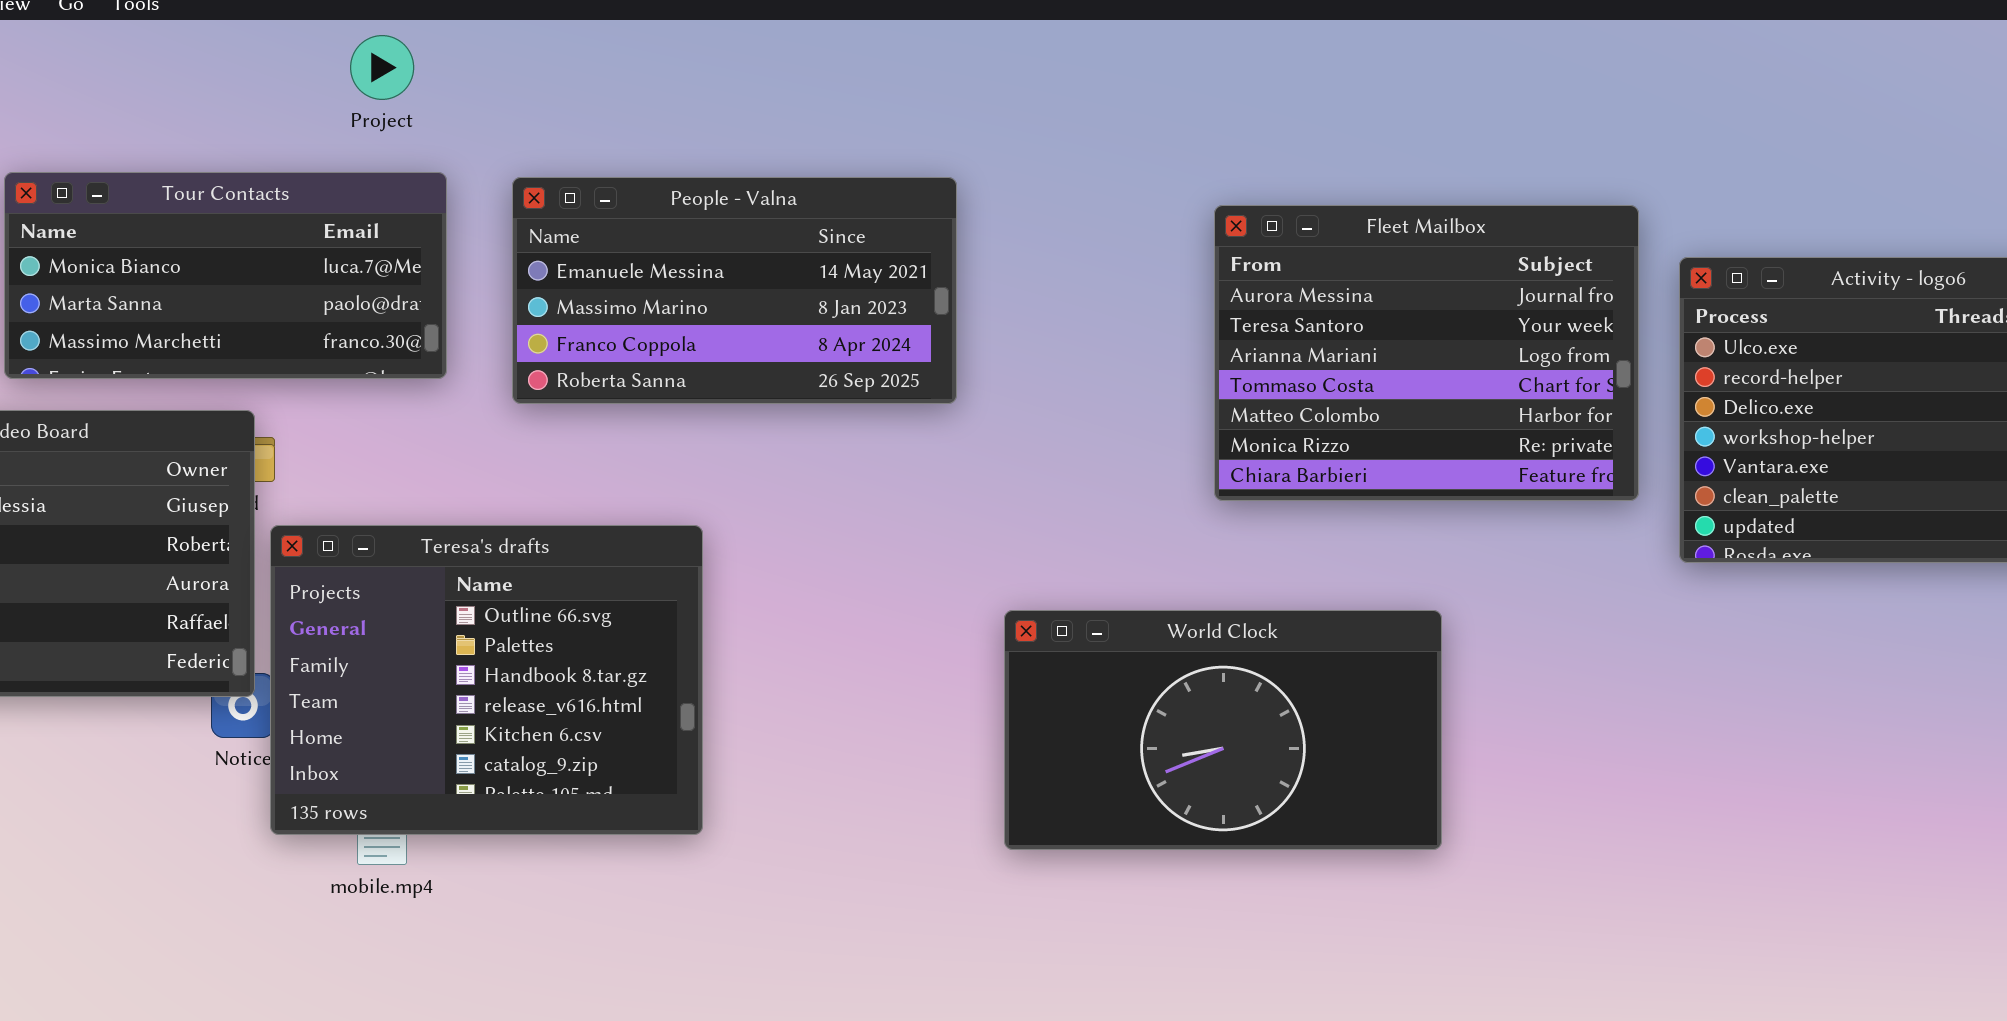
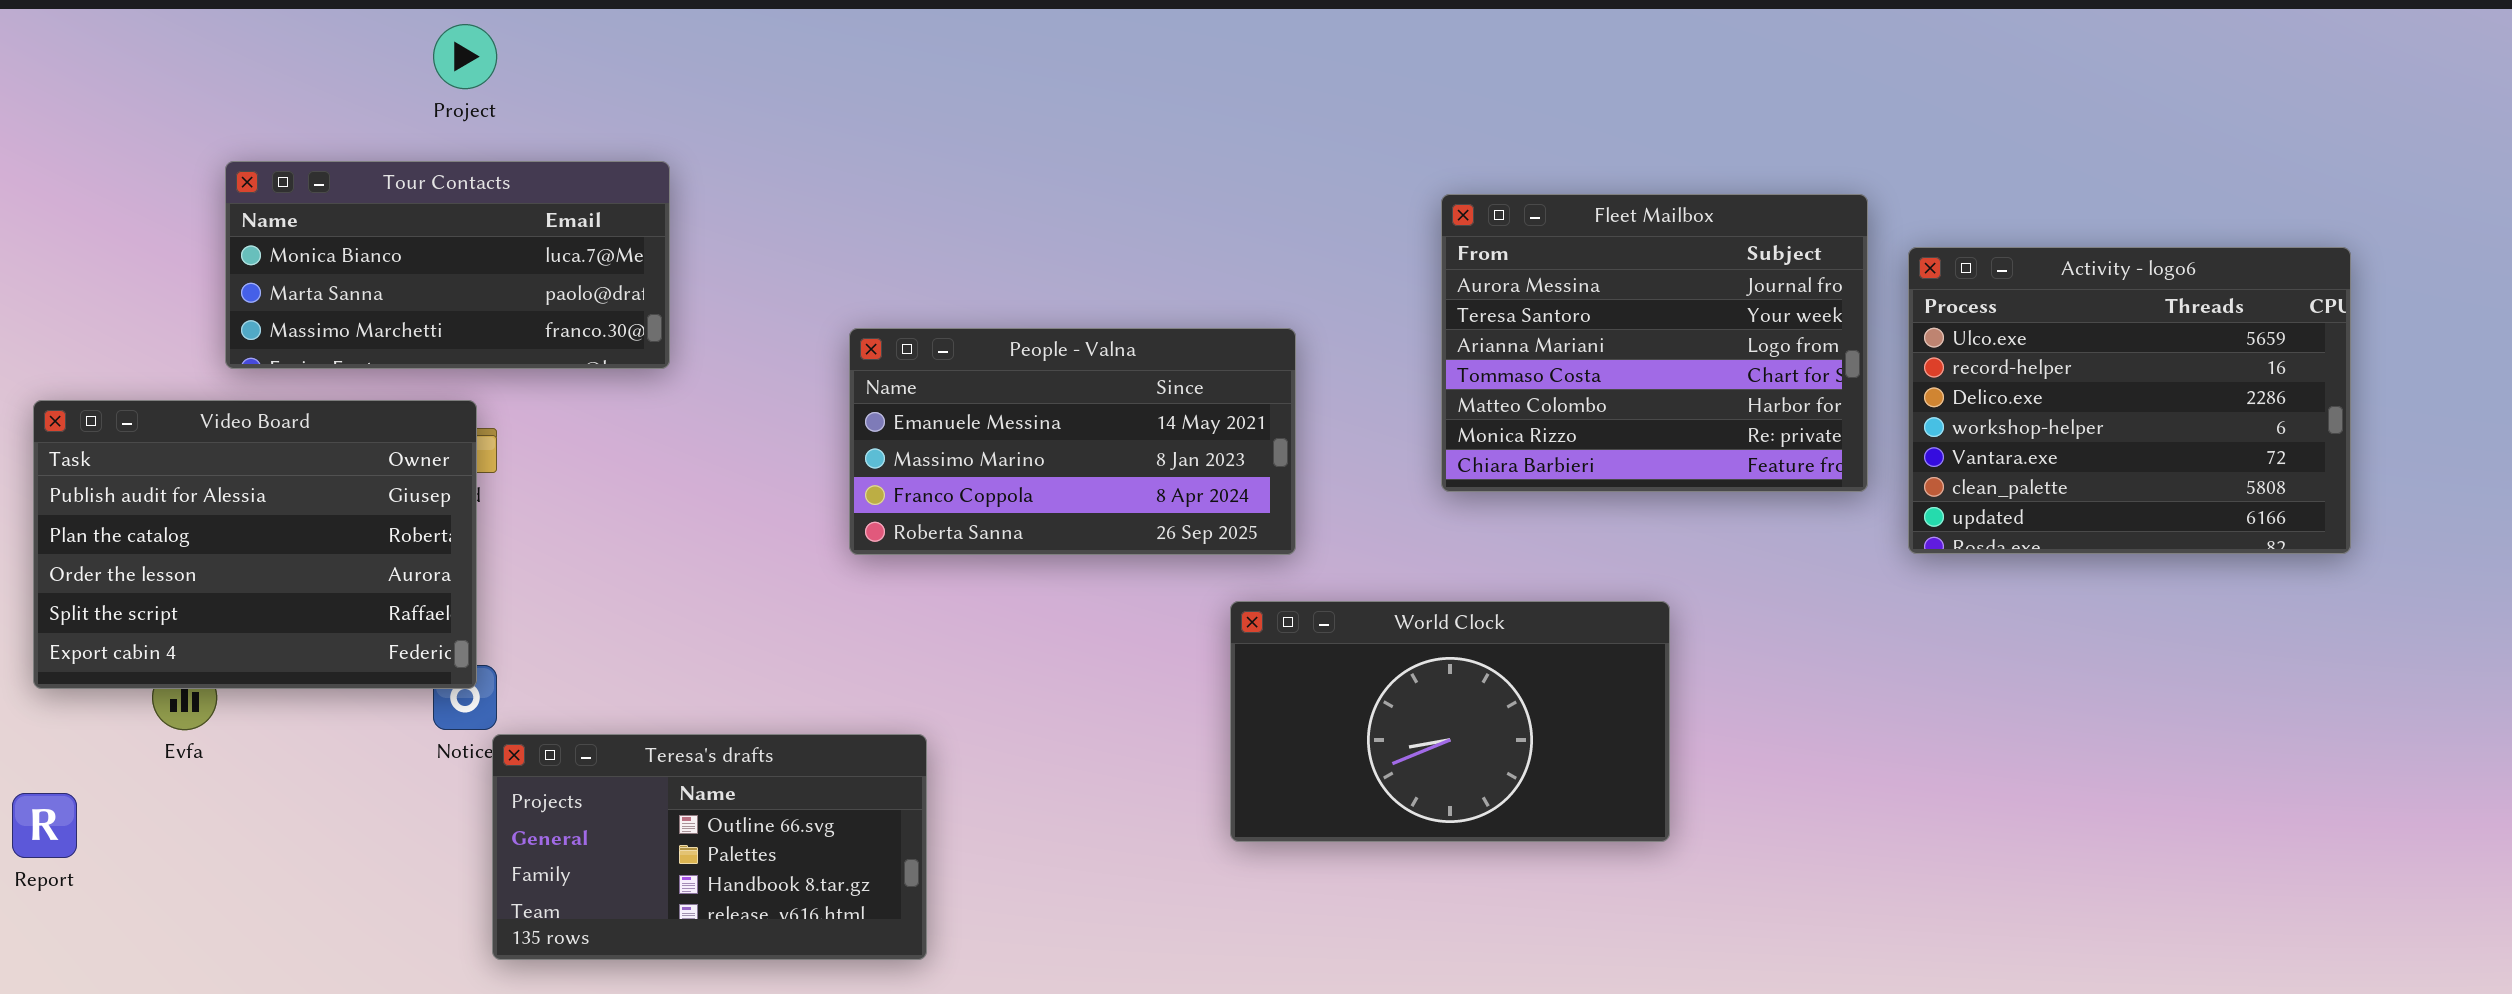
Project: [350,35,414,100] -> [433,24,497,89], moved
People - Valna: [512,177,957,404] -> [849,328,1296,555], moved
Teresa's drafts: [270,525,703,835] -> [492,734,927,960], moved, resized

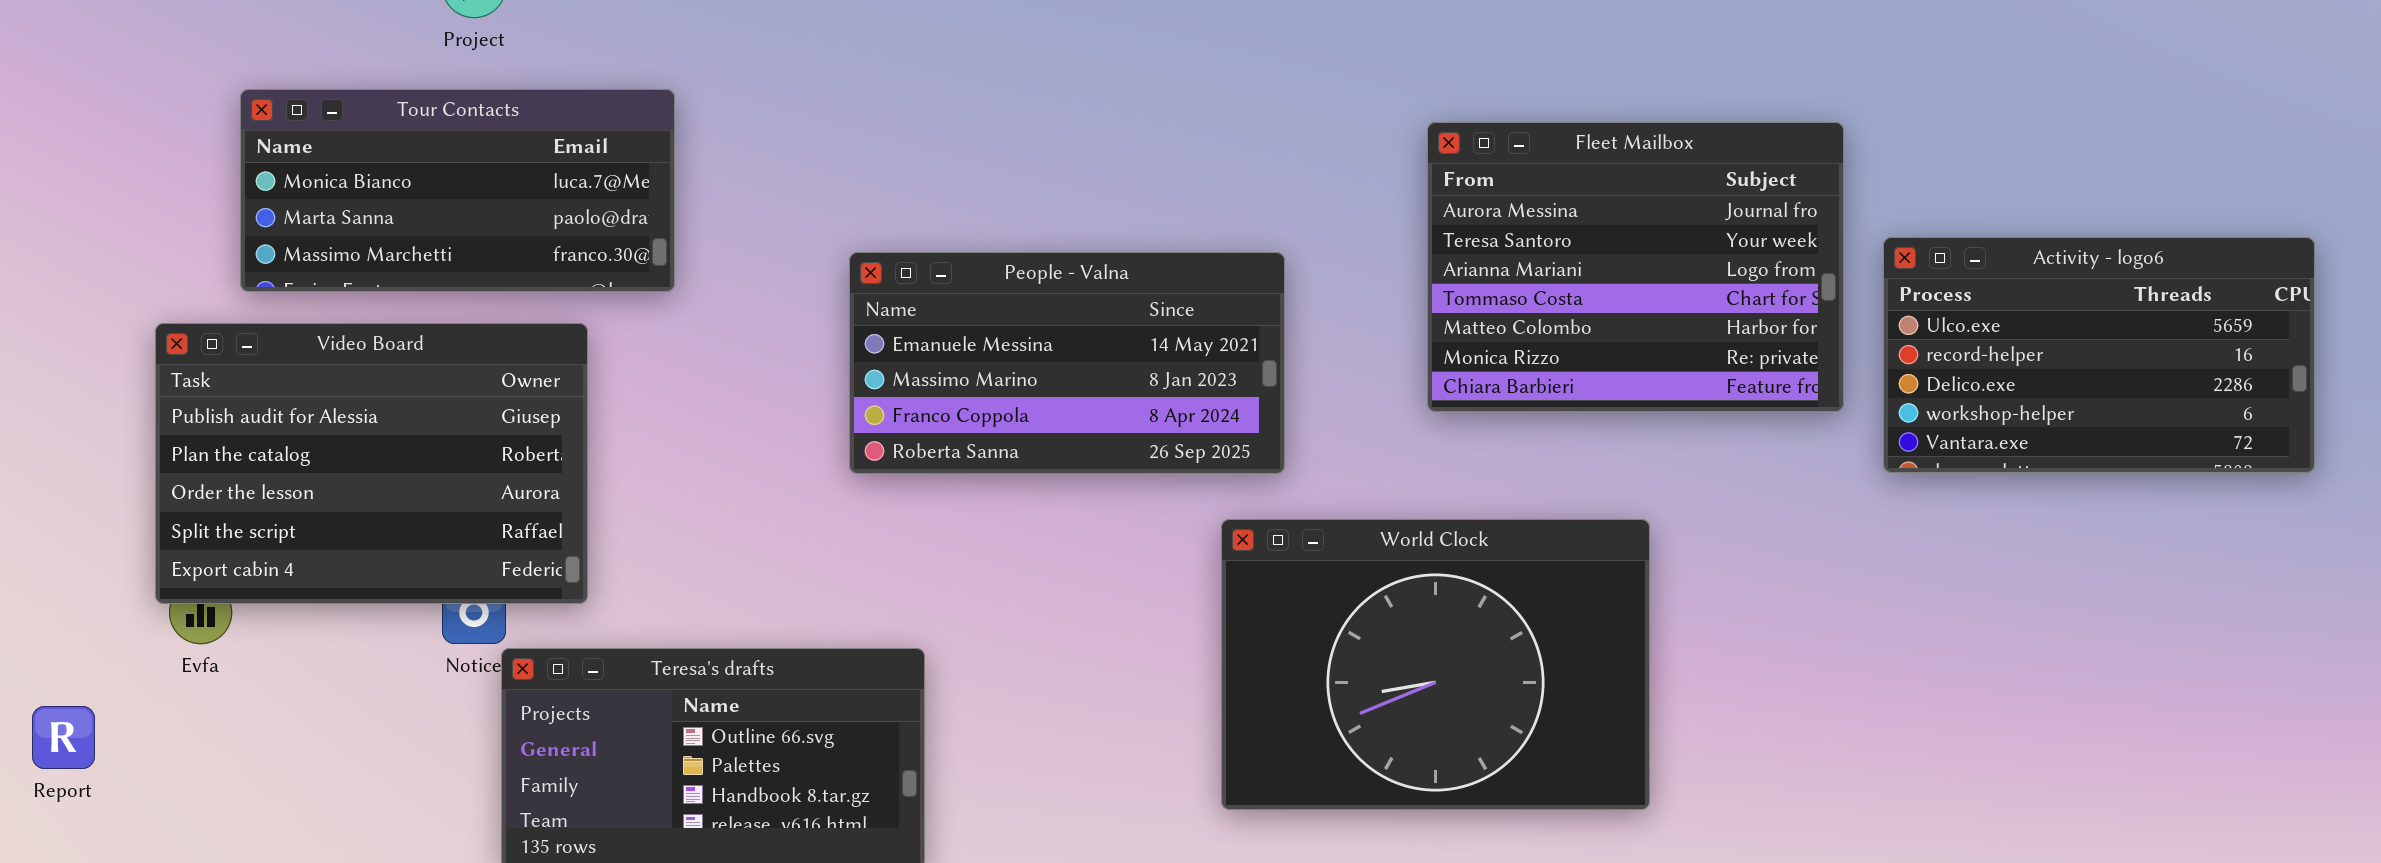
Activity - logo6: [1908,247,2351,554] -> [1883,237,2315,473], resized
Video Board: [33,400,477,689] -> [155,323,588,604], moved
World Clock: [1230,601,1670,842] -> [1221,519,1650,810], resized

